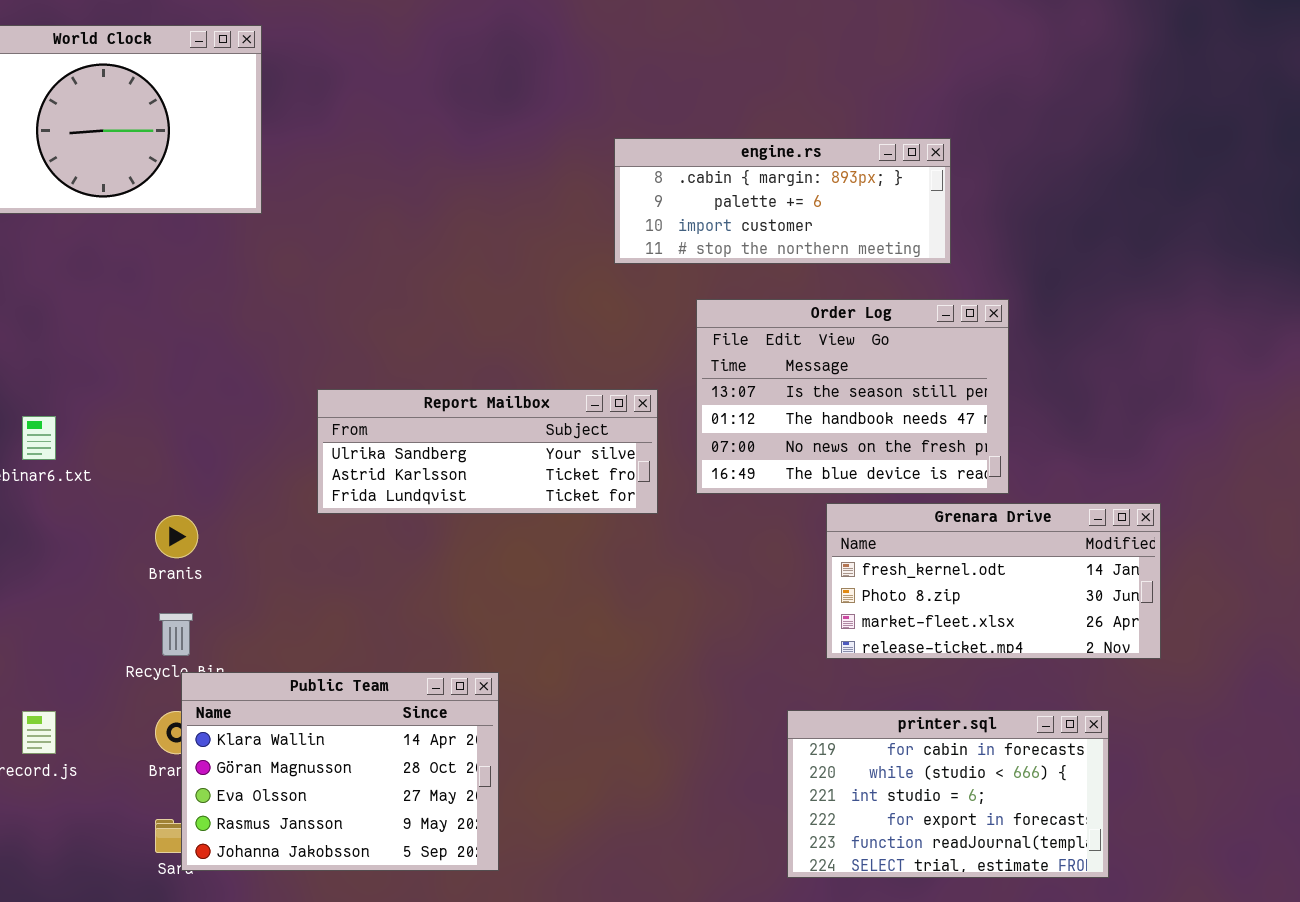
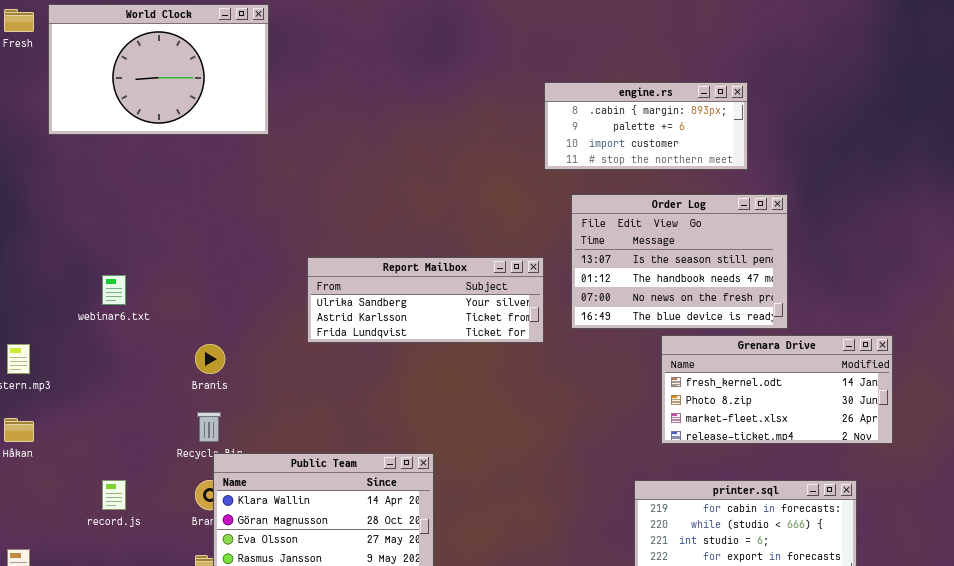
engine.rs: [614,138,951,264] -> [544,82,748,170], resized

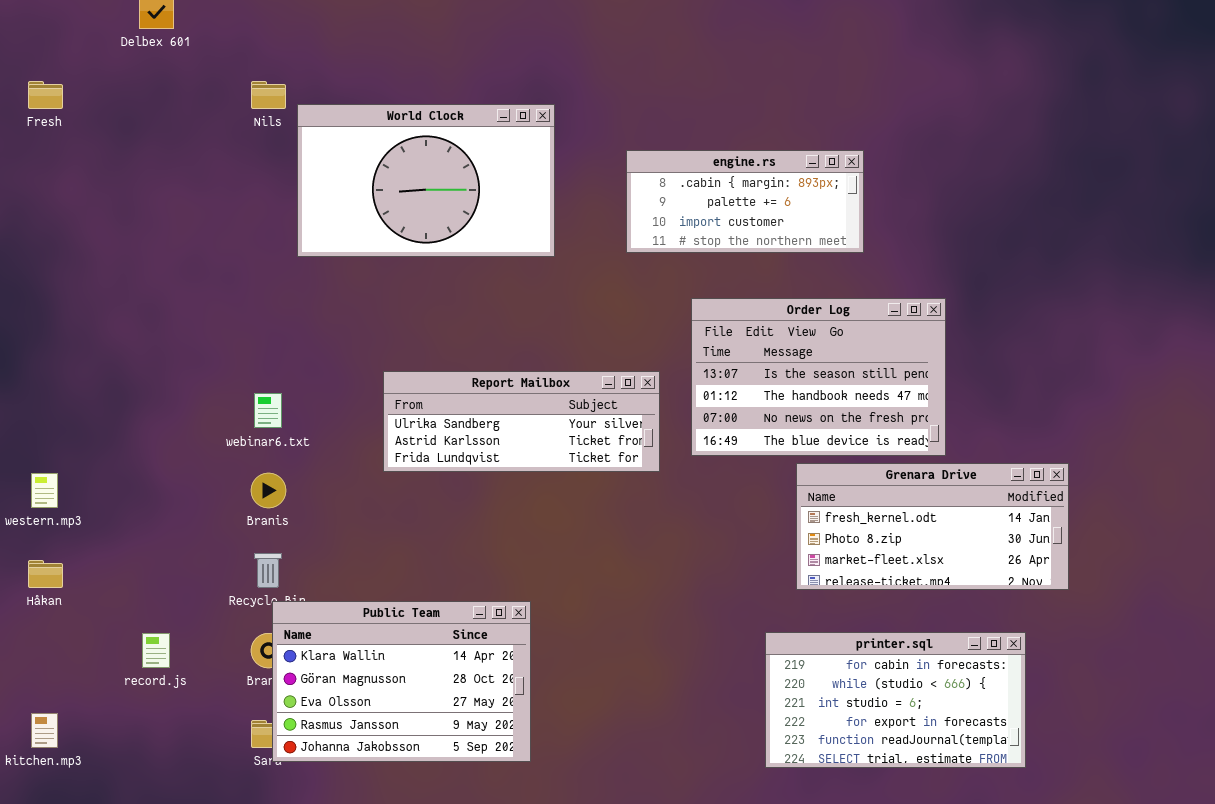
World Clock: [48,4,269,135] -> [297,104,555,257], moved
engine.rs: [544,82,748,170] -> [626,150,864,253], moved
webinar6.txt: [102,275,126,305] -> [254,393,282,428], moved

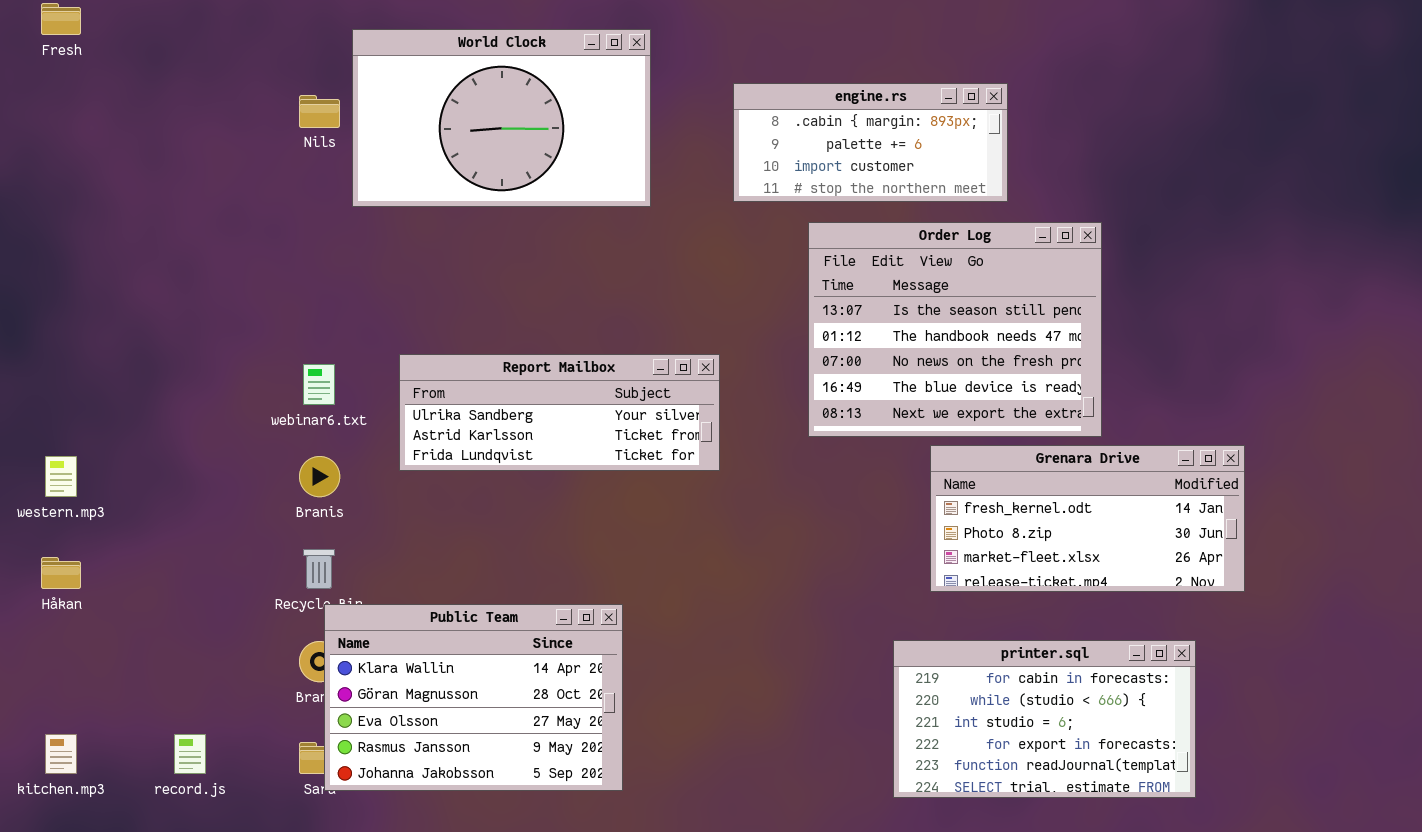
Nils: [251,81,286,109] -> [299,95,340,128], moved
Order Log: [691,298,946,456] -> [808,222,1102,437], resized
Report Mailbox: [383,371,660,472] -> [399,354,720,471], moved
record.js: [142,633,170,668] -> [174,734,206,774], moved

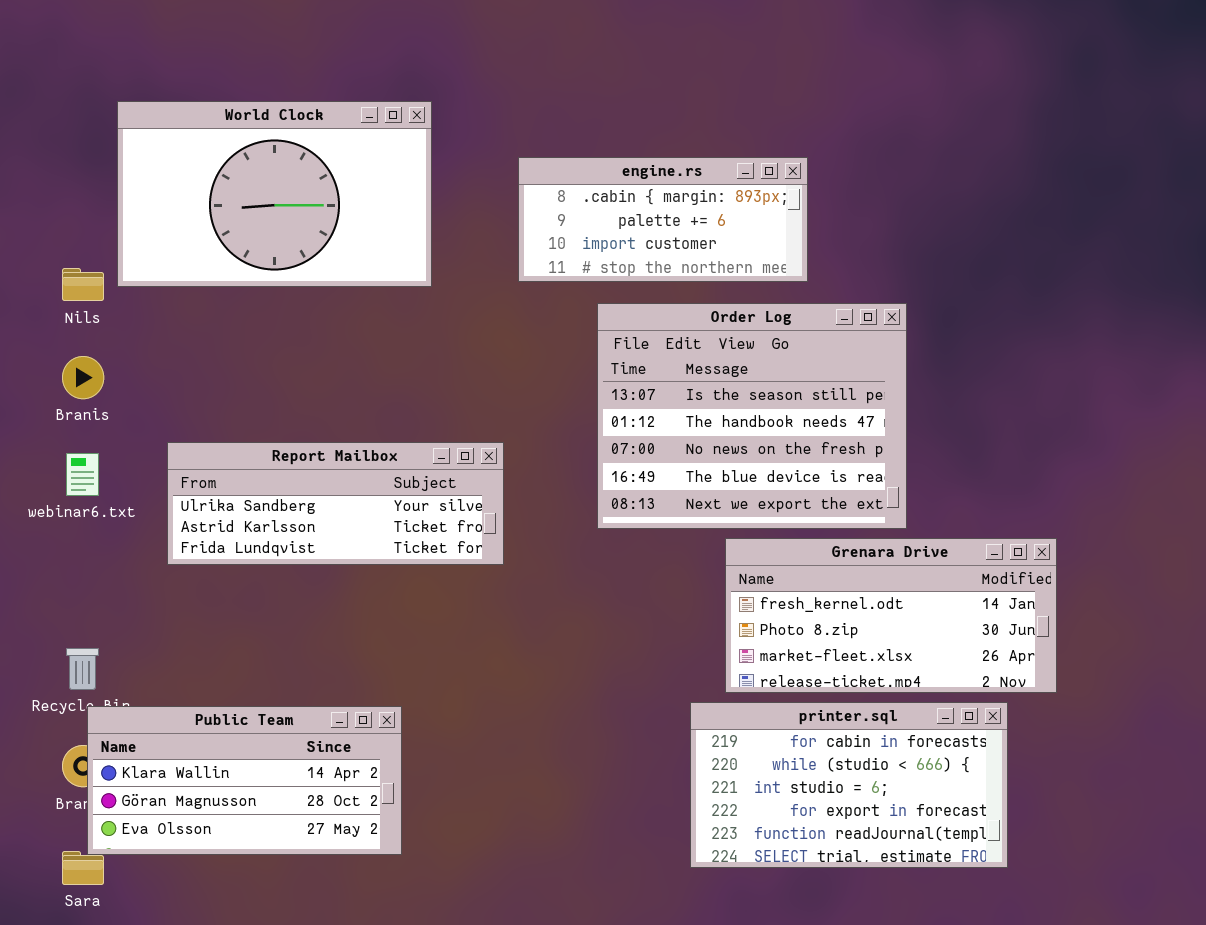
Nils: [299,95,340,128] -> [62,268,104,301], moved
Branis: [299,456,340,497] -> [62,356,104,399], moved
Public Team: [324,604,623,791] -> [87,706,402,855], resized
printer.sql: [893,640,1196,798] -> [690,702,1008,868], moved

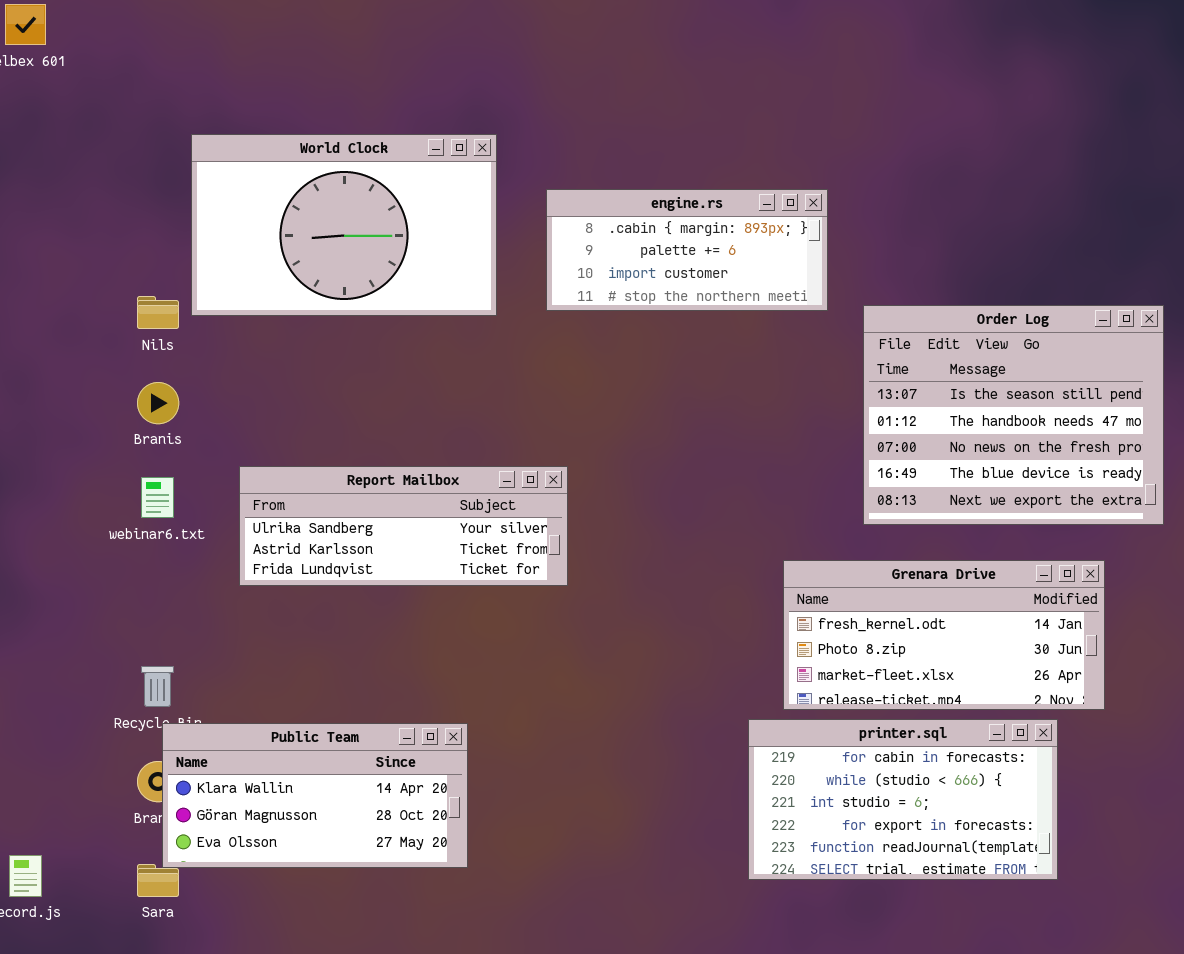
engine.rs: [518,157,808,282] -> [546,189,828,311], moved
Order Log: [597,303,907,529] -> [863,305,1164,525], moved

